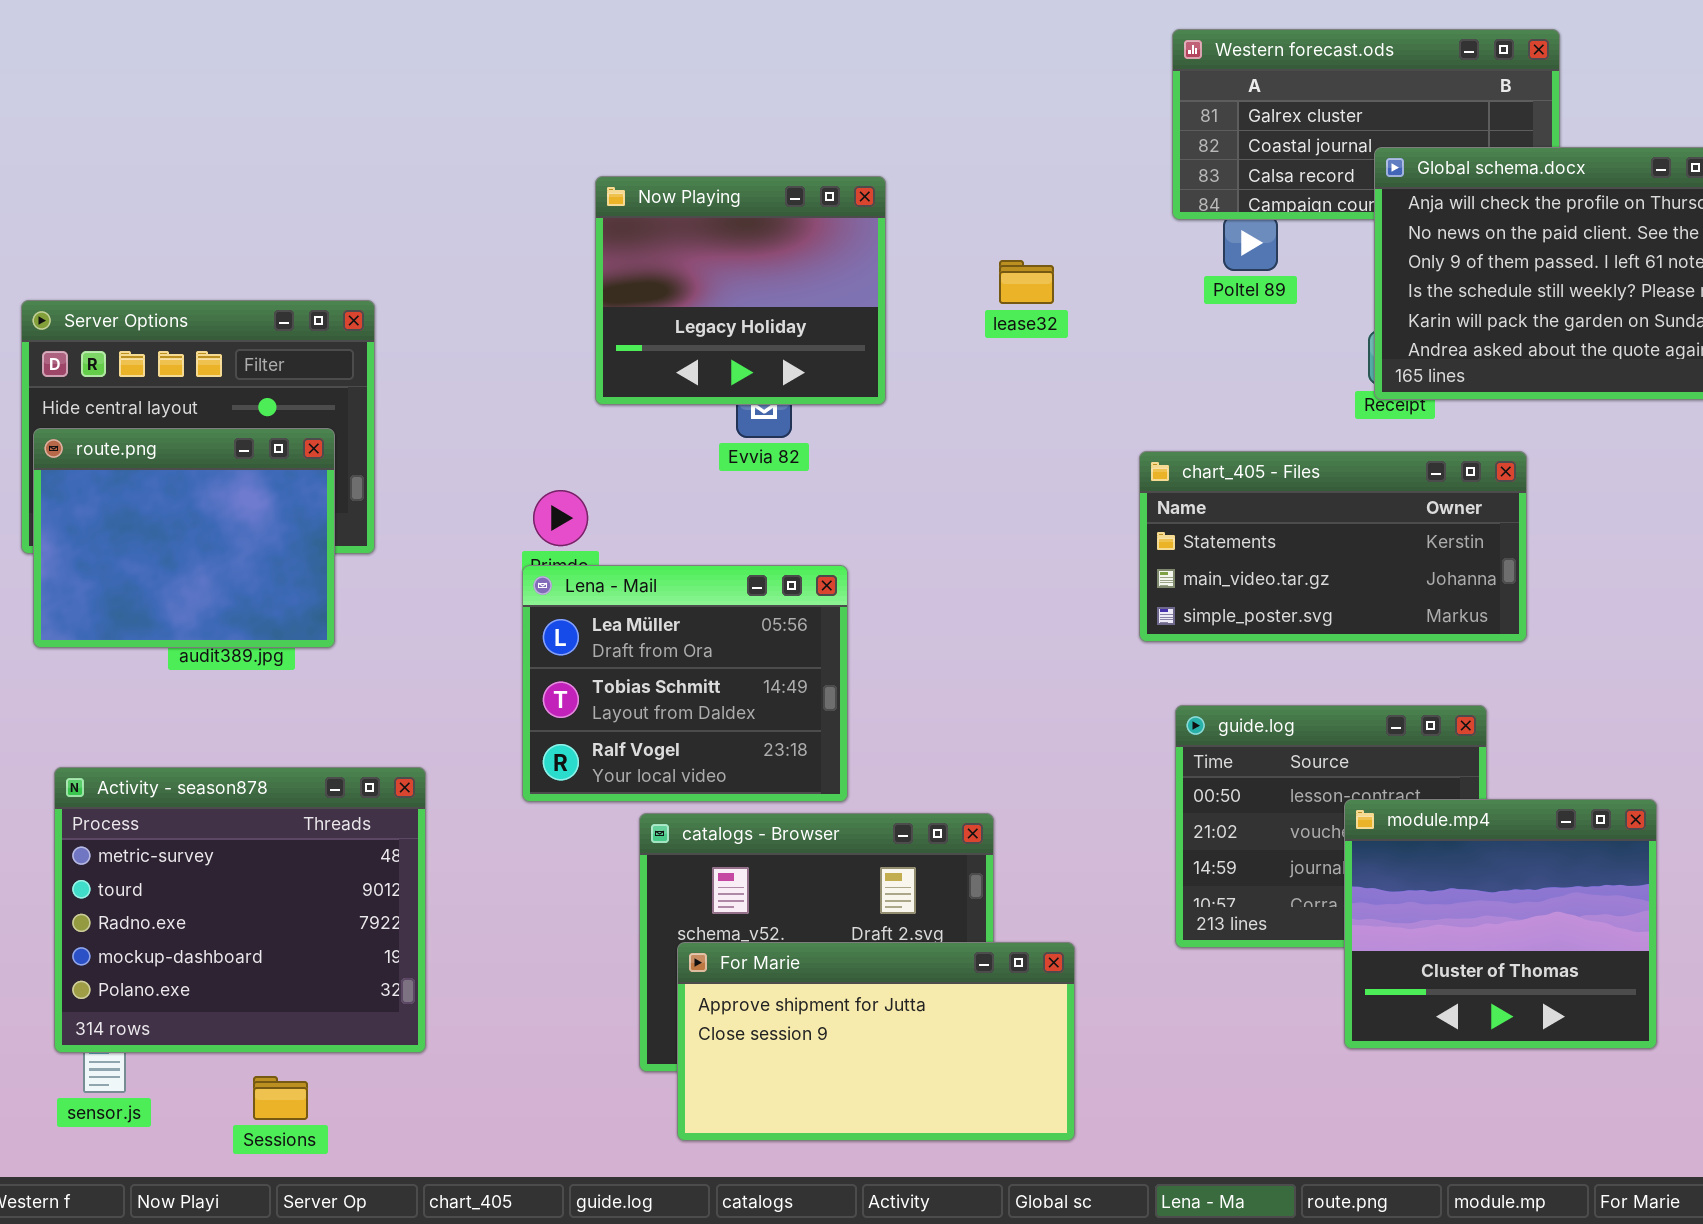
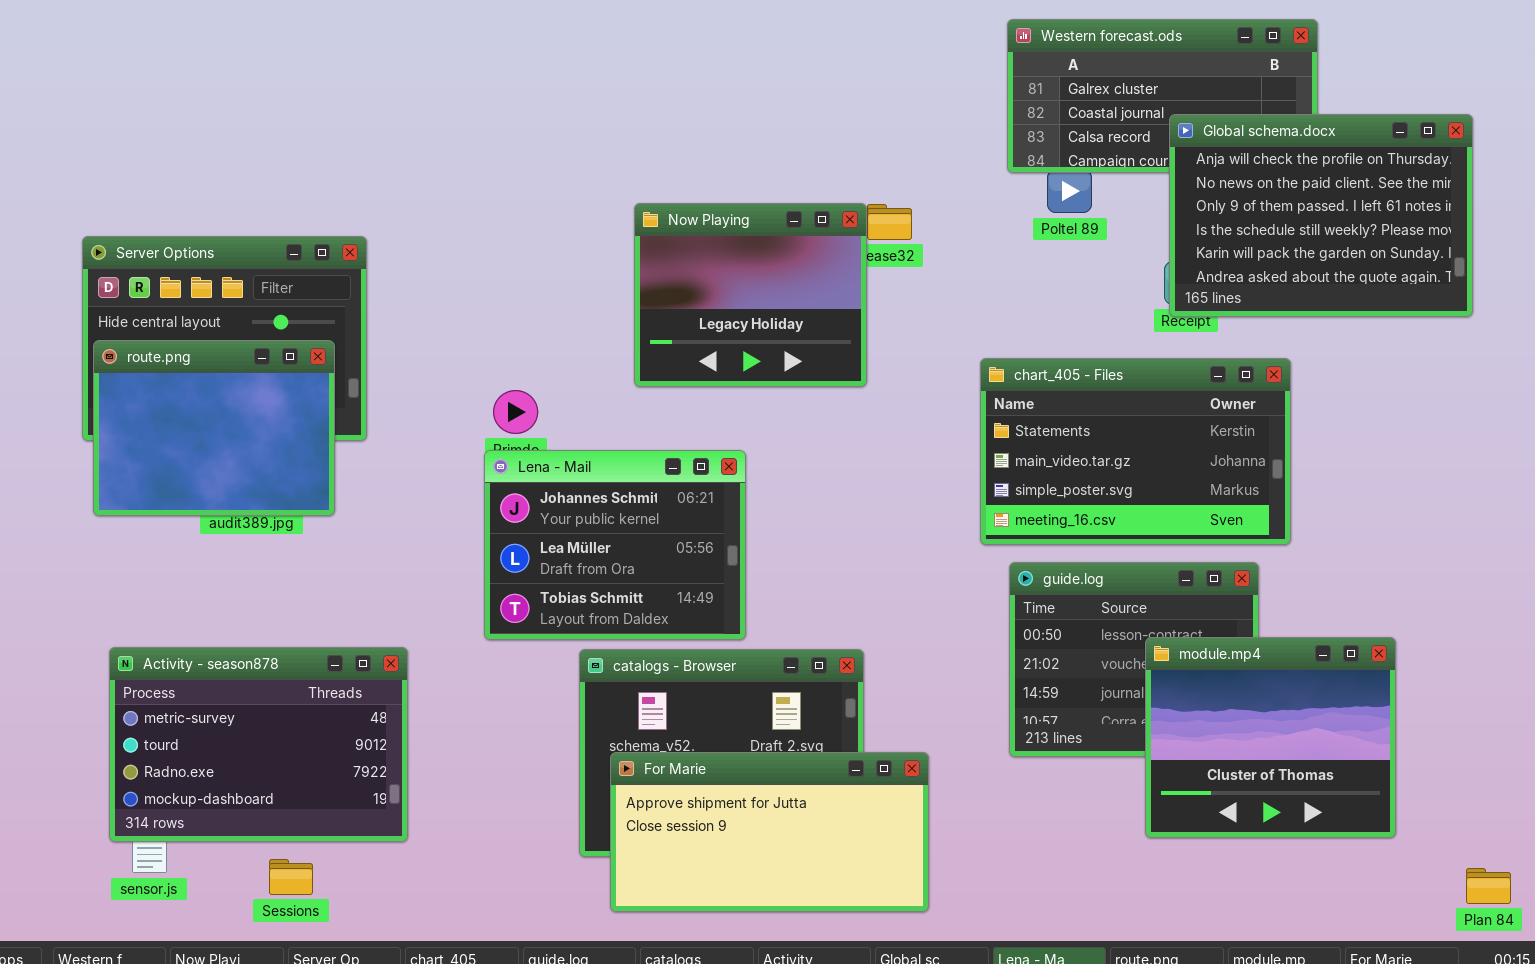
Now Playing: [595,176,886,405] -> [634,203,867,387], moved
chart_405 - Files: [1139,451,1527,642] -> [980,358,1291,545], resized
Lena - Mail: [522,565,848,802] -> [484,450,746,640], scrolled up 1 row
Activity - season878: [54,767,426,1053] -> [109,647,408,842], resized

